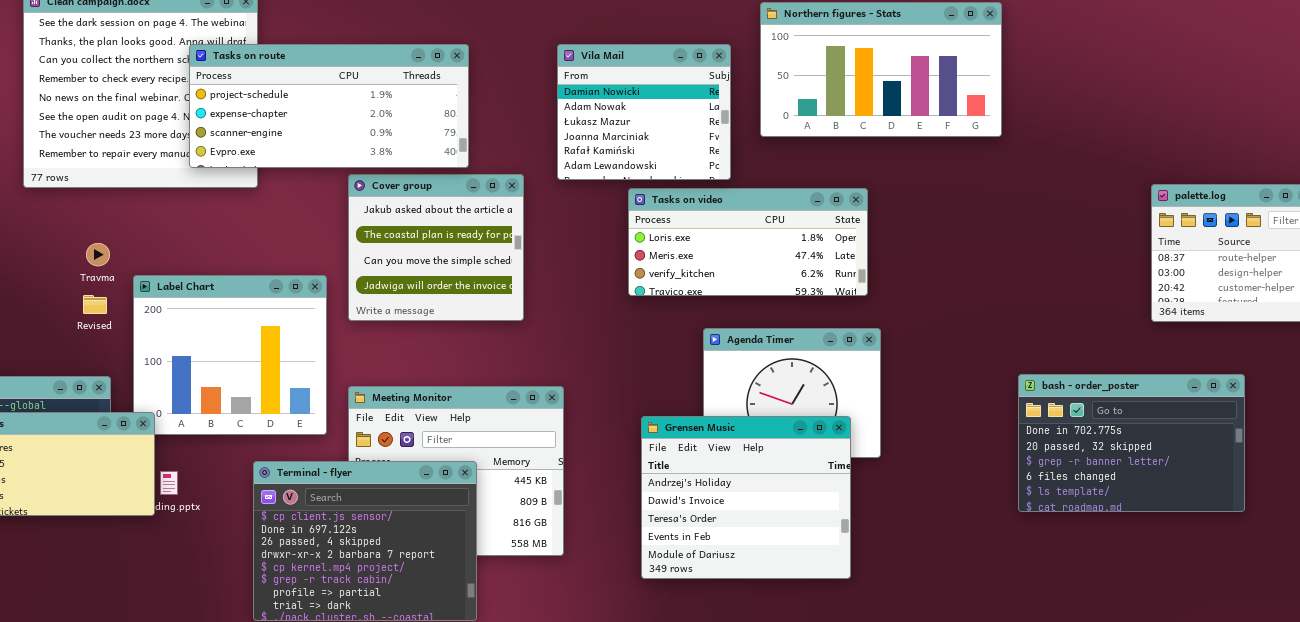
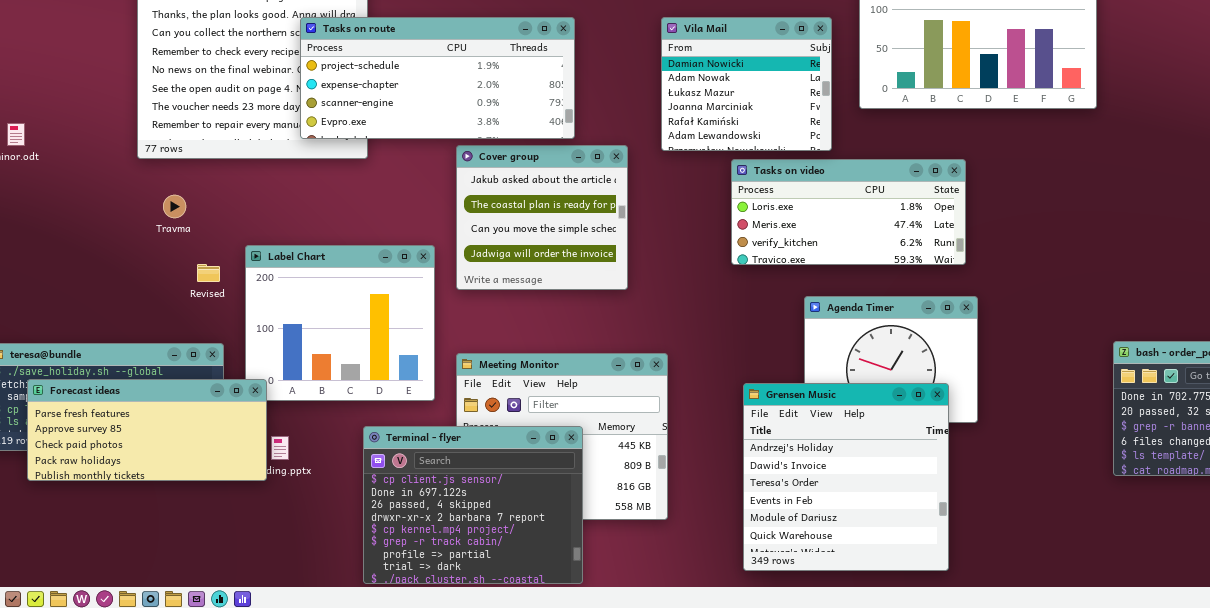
Travma: [86,243,110,266] -> [163,195,186,218], moved
Grensen Music: [641,416,851,579] -> [743,383,949,571], resized

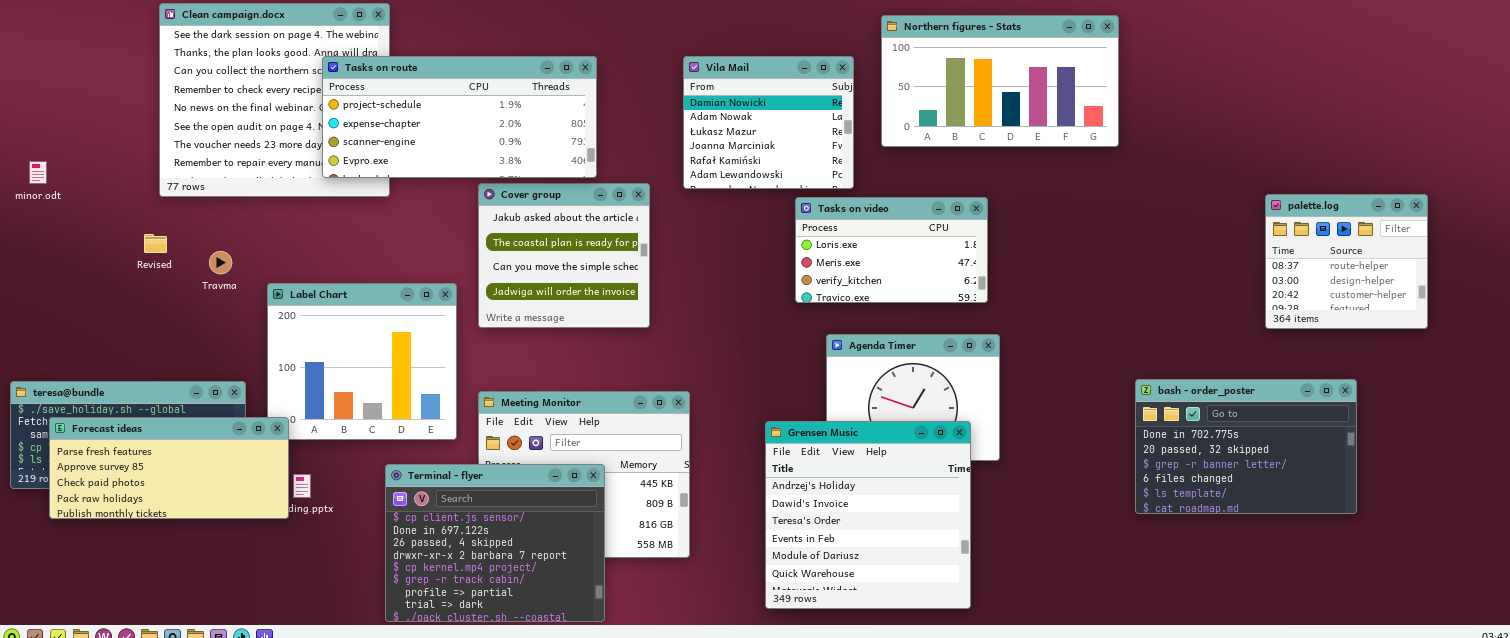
Tasks on video: [731,159,966,265] -> [795,197,988,303], resized
Travma: [163,195,186,218] -> [209,251,232,274], moved
Revised: [197,264,220,282] -> [144,234,167,253], moved

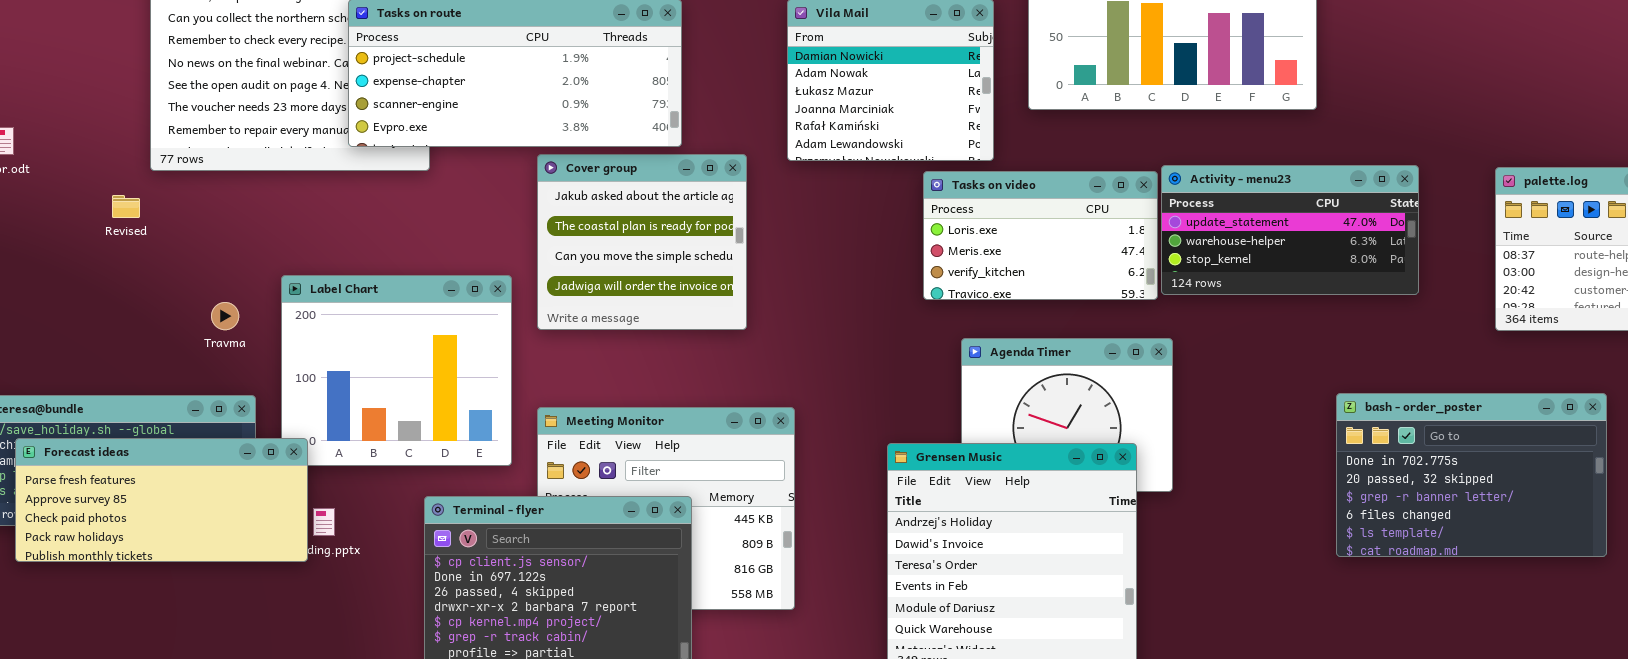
Activity - menu23: none -> [1161,165,1419,295], opened
Revised: [144,234,167,253] -> [112,195,140,218], moved
Travma: [209,251,232,274] -> [211,302,239,330], moved

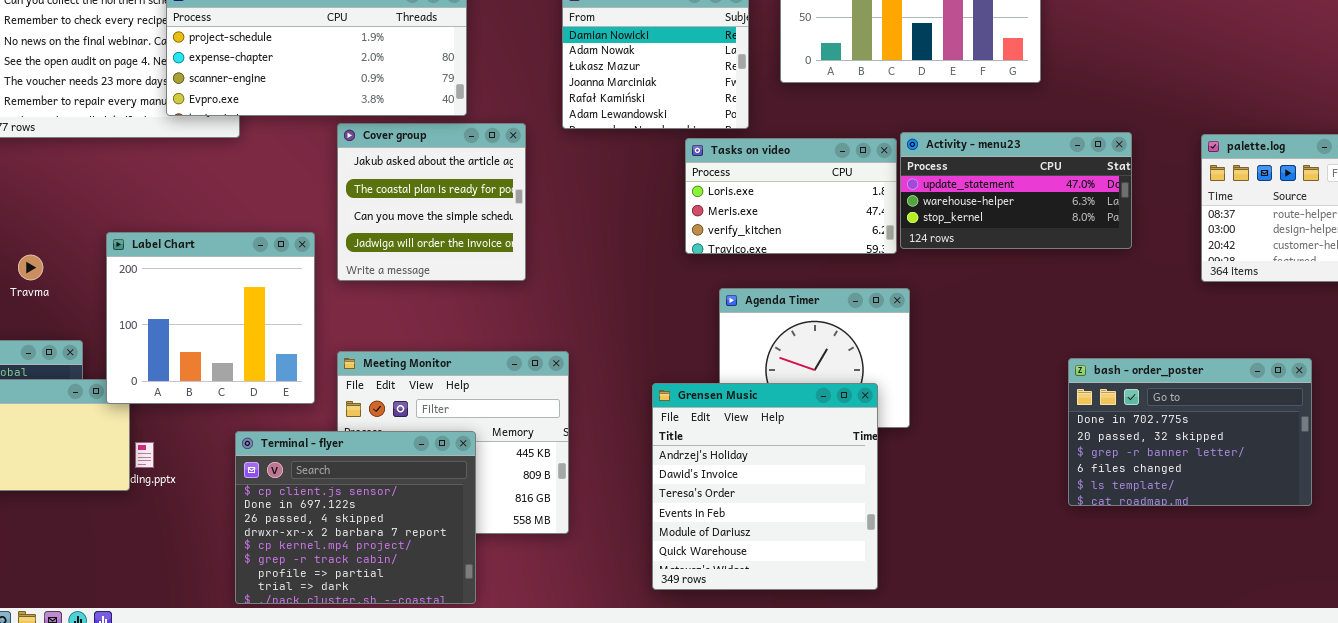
Label Chart: [281,275,512,466] -> [106,232,315,404], raised
Travma: [211,302,239,330] -> [18,255,43,280], moved
bash - order_poster: [1336,393,1607,557] -> [1068,358,1312,506], moved

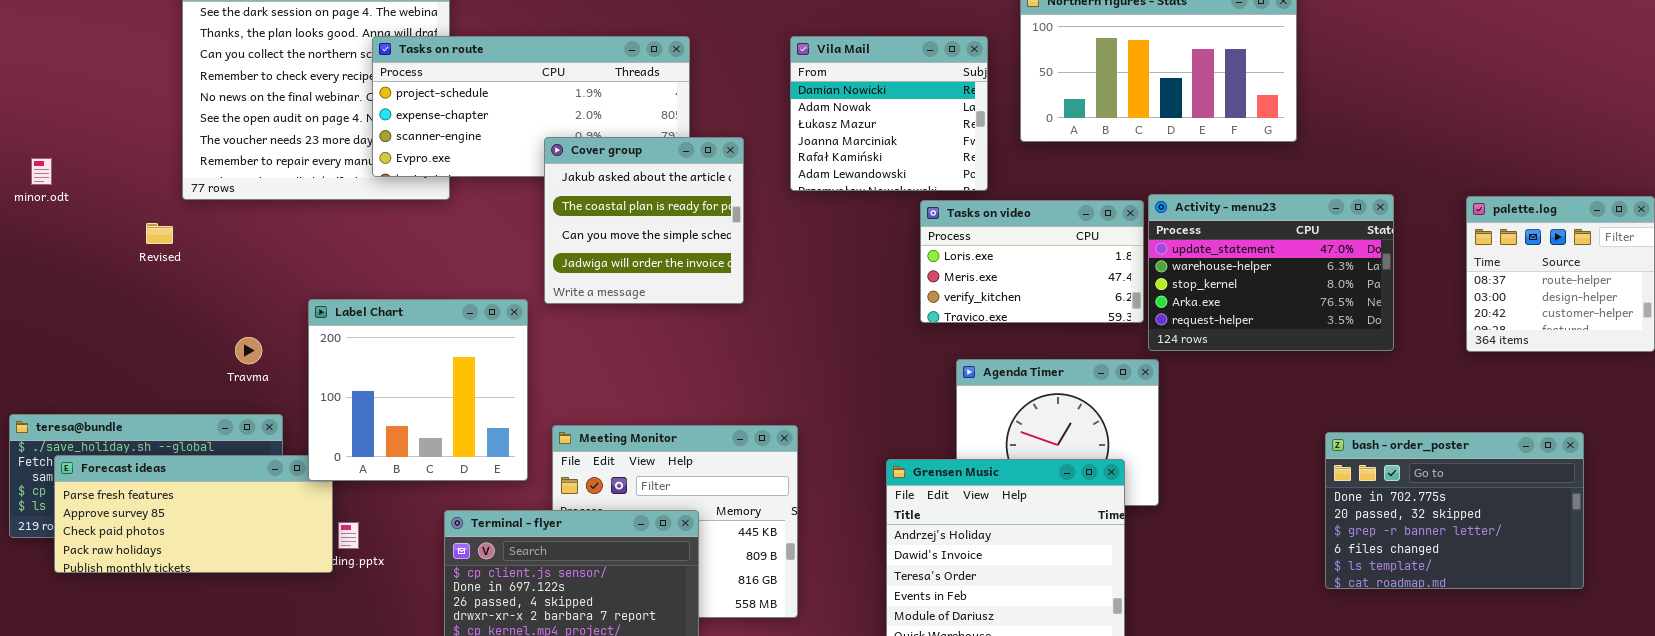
Cover group: [337,123,526,281] -> [544,137,744,304], moved
Activity - menu23: [900,132,1132,249] -> [1148,194,1394,351], resized
Travma: [18,255,43,280] -> [235,337,262,364], moved

